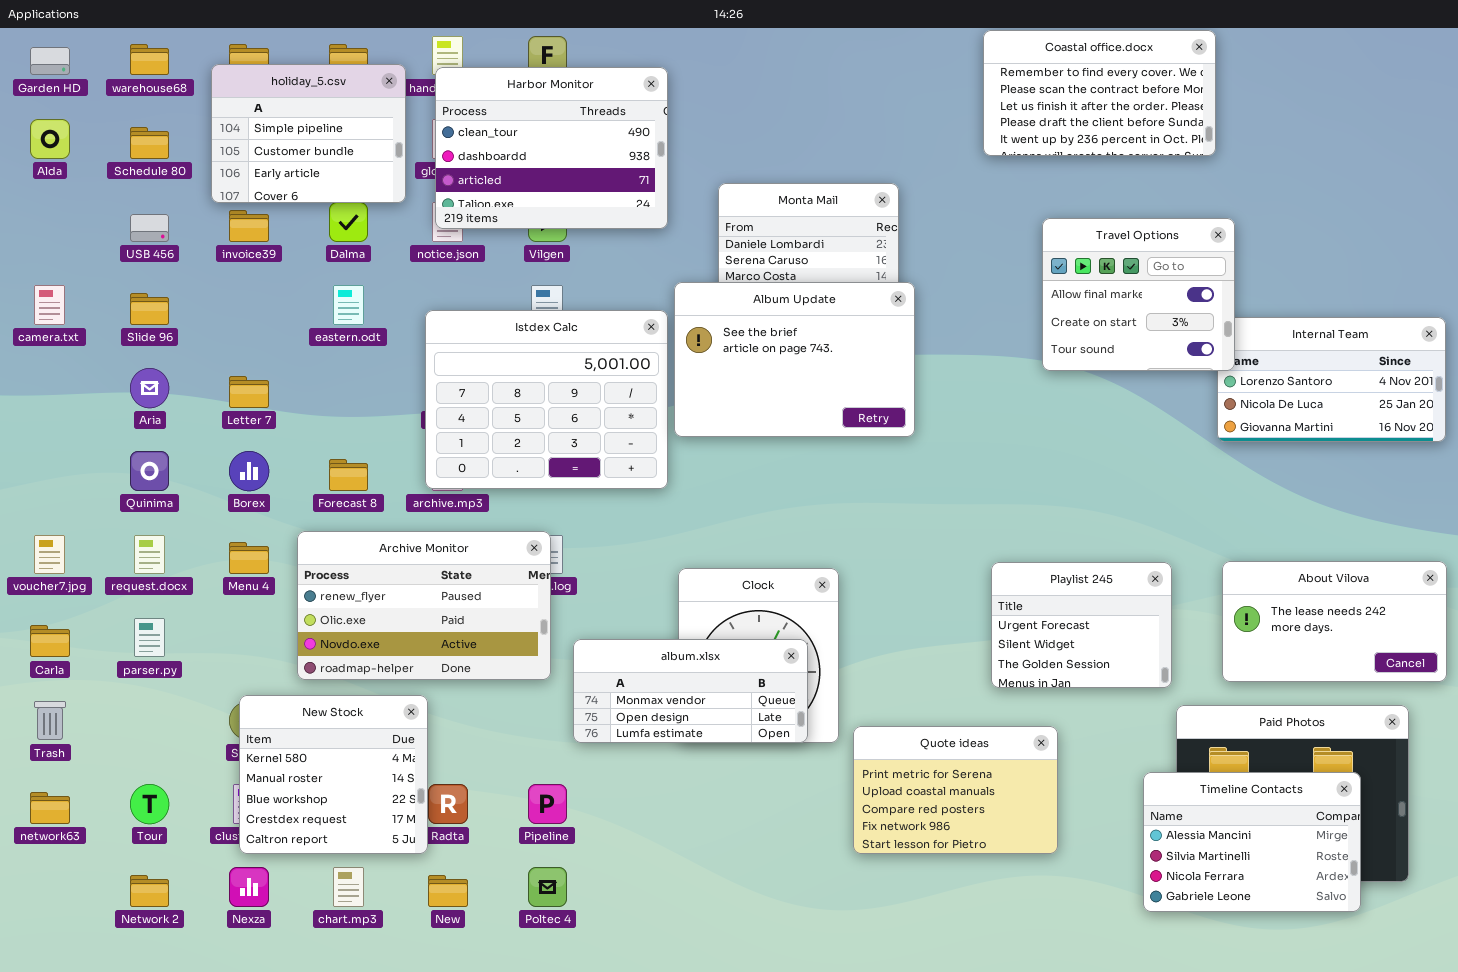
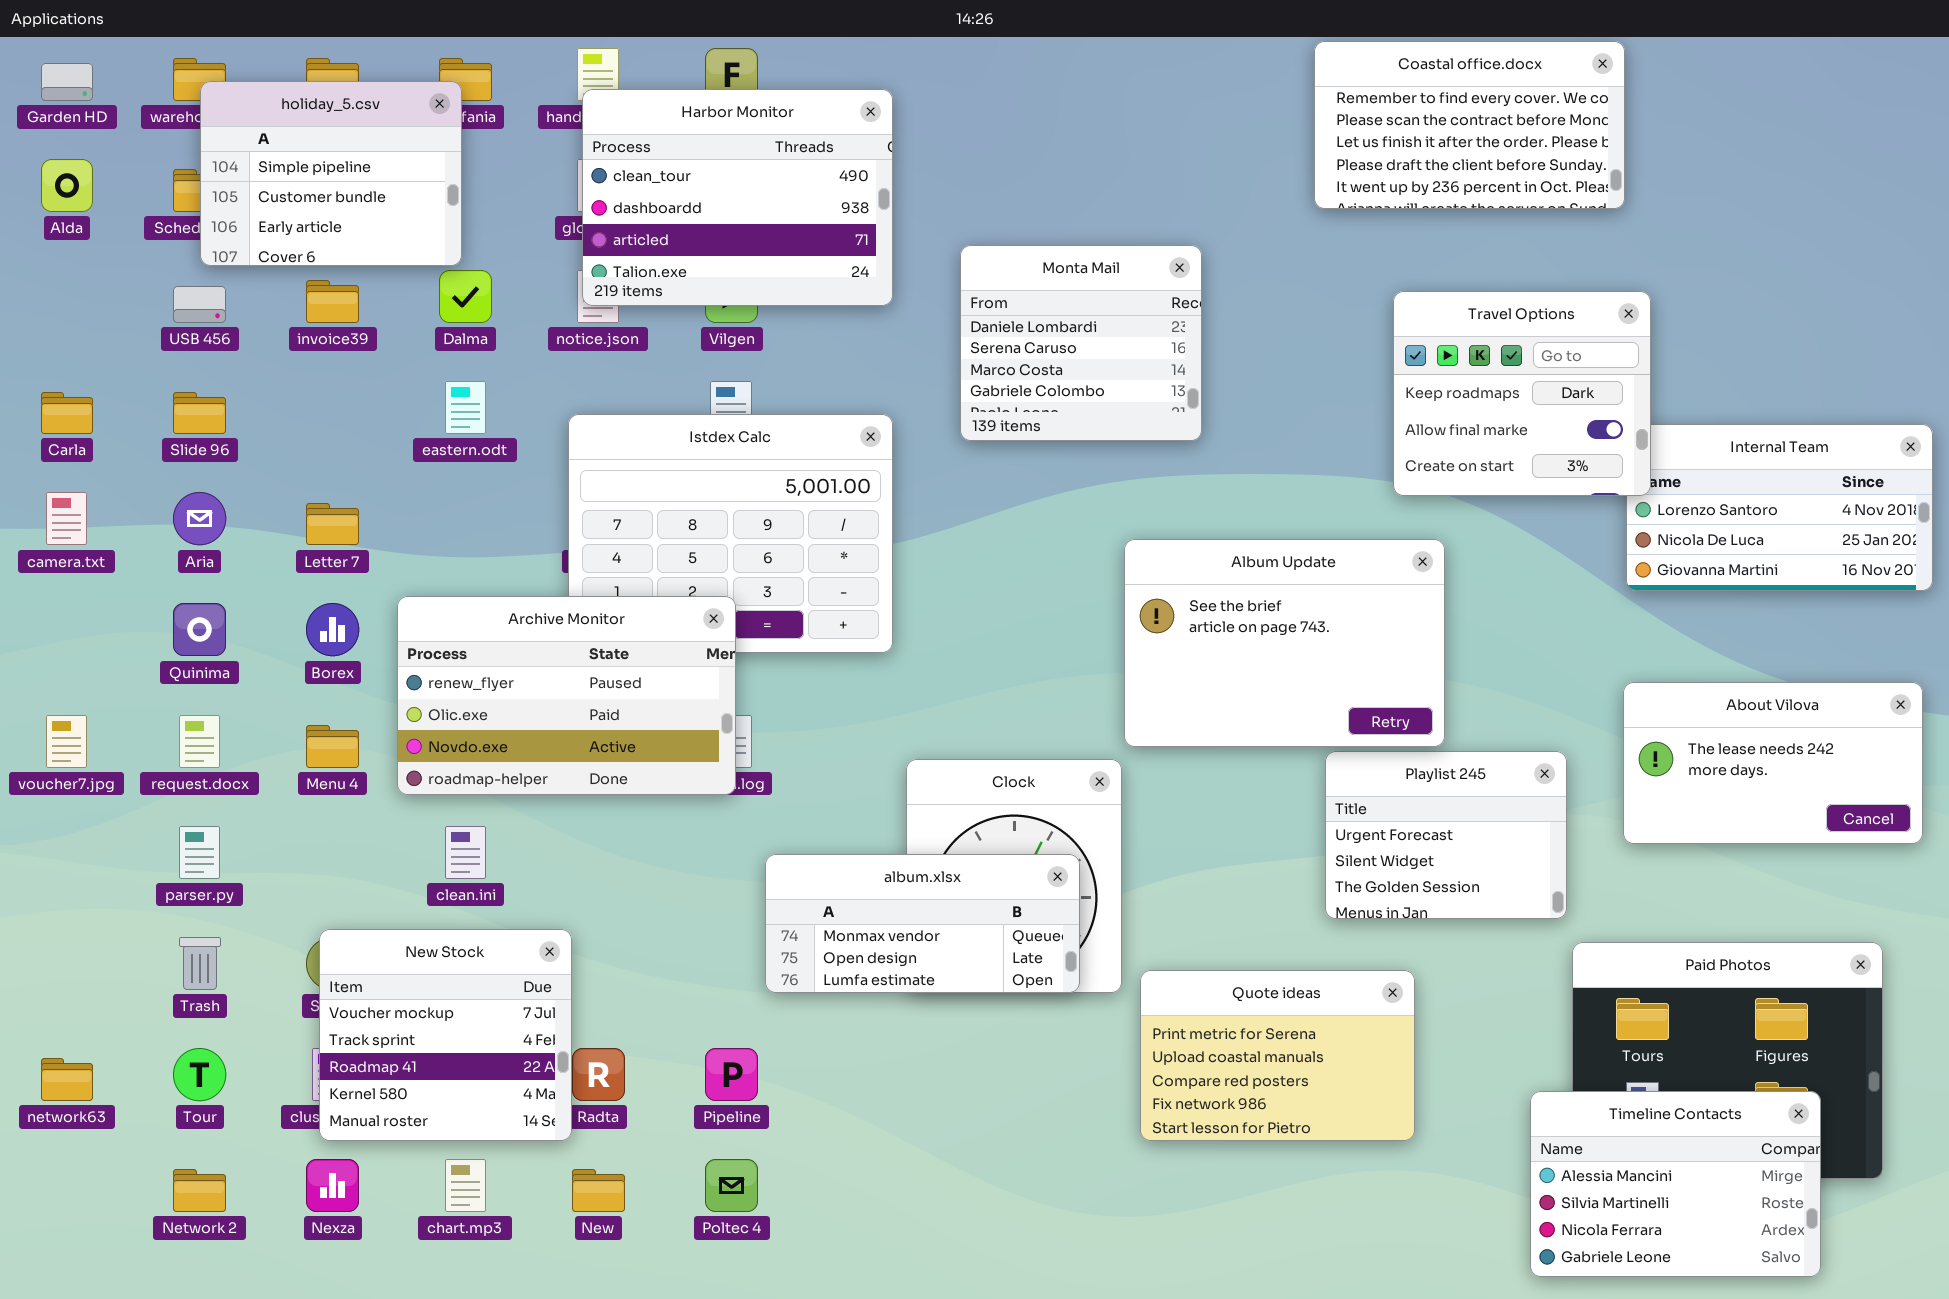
holiday_5.csv: [211,64,406,203] -> [200,81,462,266], moved
Travel Options: [1042,218,1235,371] -> [1393,291,1651,496], scrolled up 1 row
Album Update: [674,282,915,437] -> [1124,539,1445,747], moved
camera.txt: [34,285,65,325] -> [46,492,87,545], moved
Archive Monitor: [297,531,551,680] -> [397,596,736,795], moved
About Vilova: [1222,561,1447,682] -> [1623,682,1923,844], moved
Carla: [30,625,70,657] -> [41,392,93,434], moved
New Stock: [239,695,428,854] -> [319,929,572,1141], scrolled up 3 rows
Trash: [34,701,66,740] -> [179,937,221,990], moved
Timeline Contacts: [1143,772,1361,912] -> [1530,1091,1821,1277], moved

